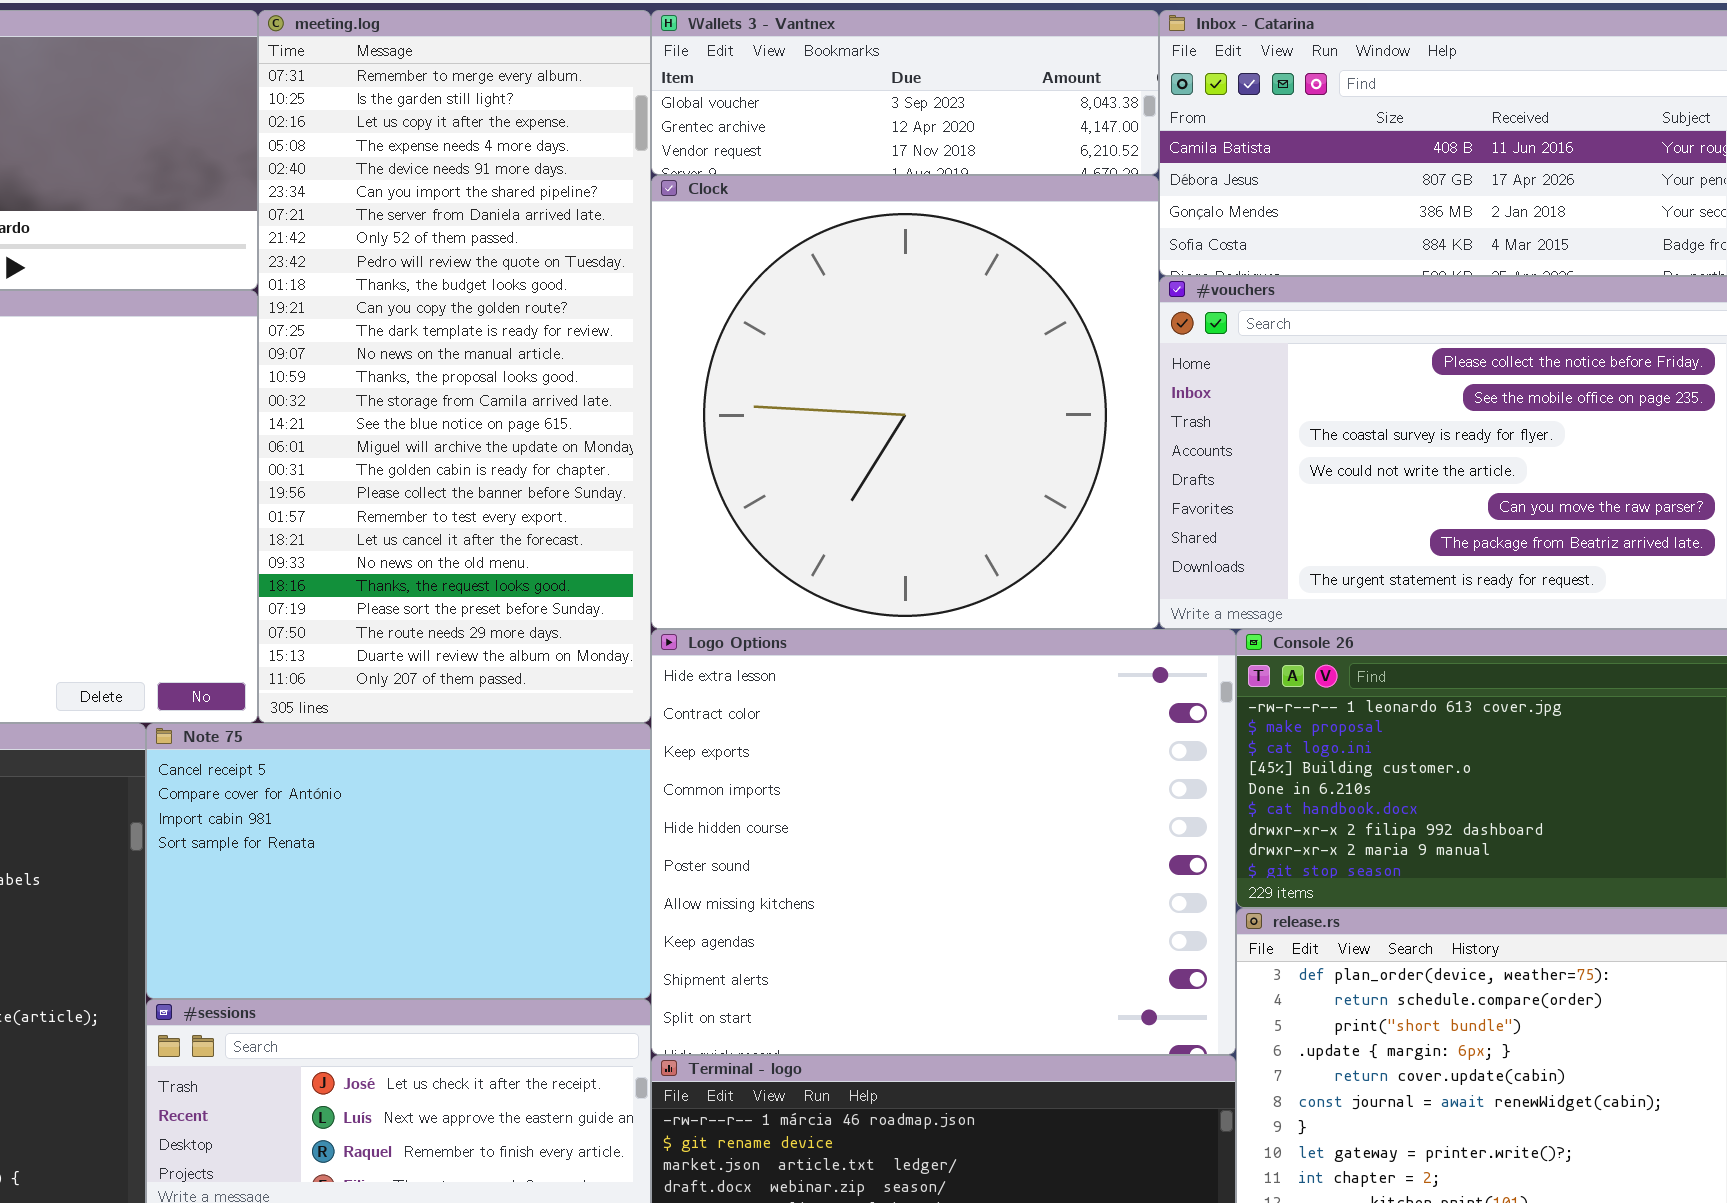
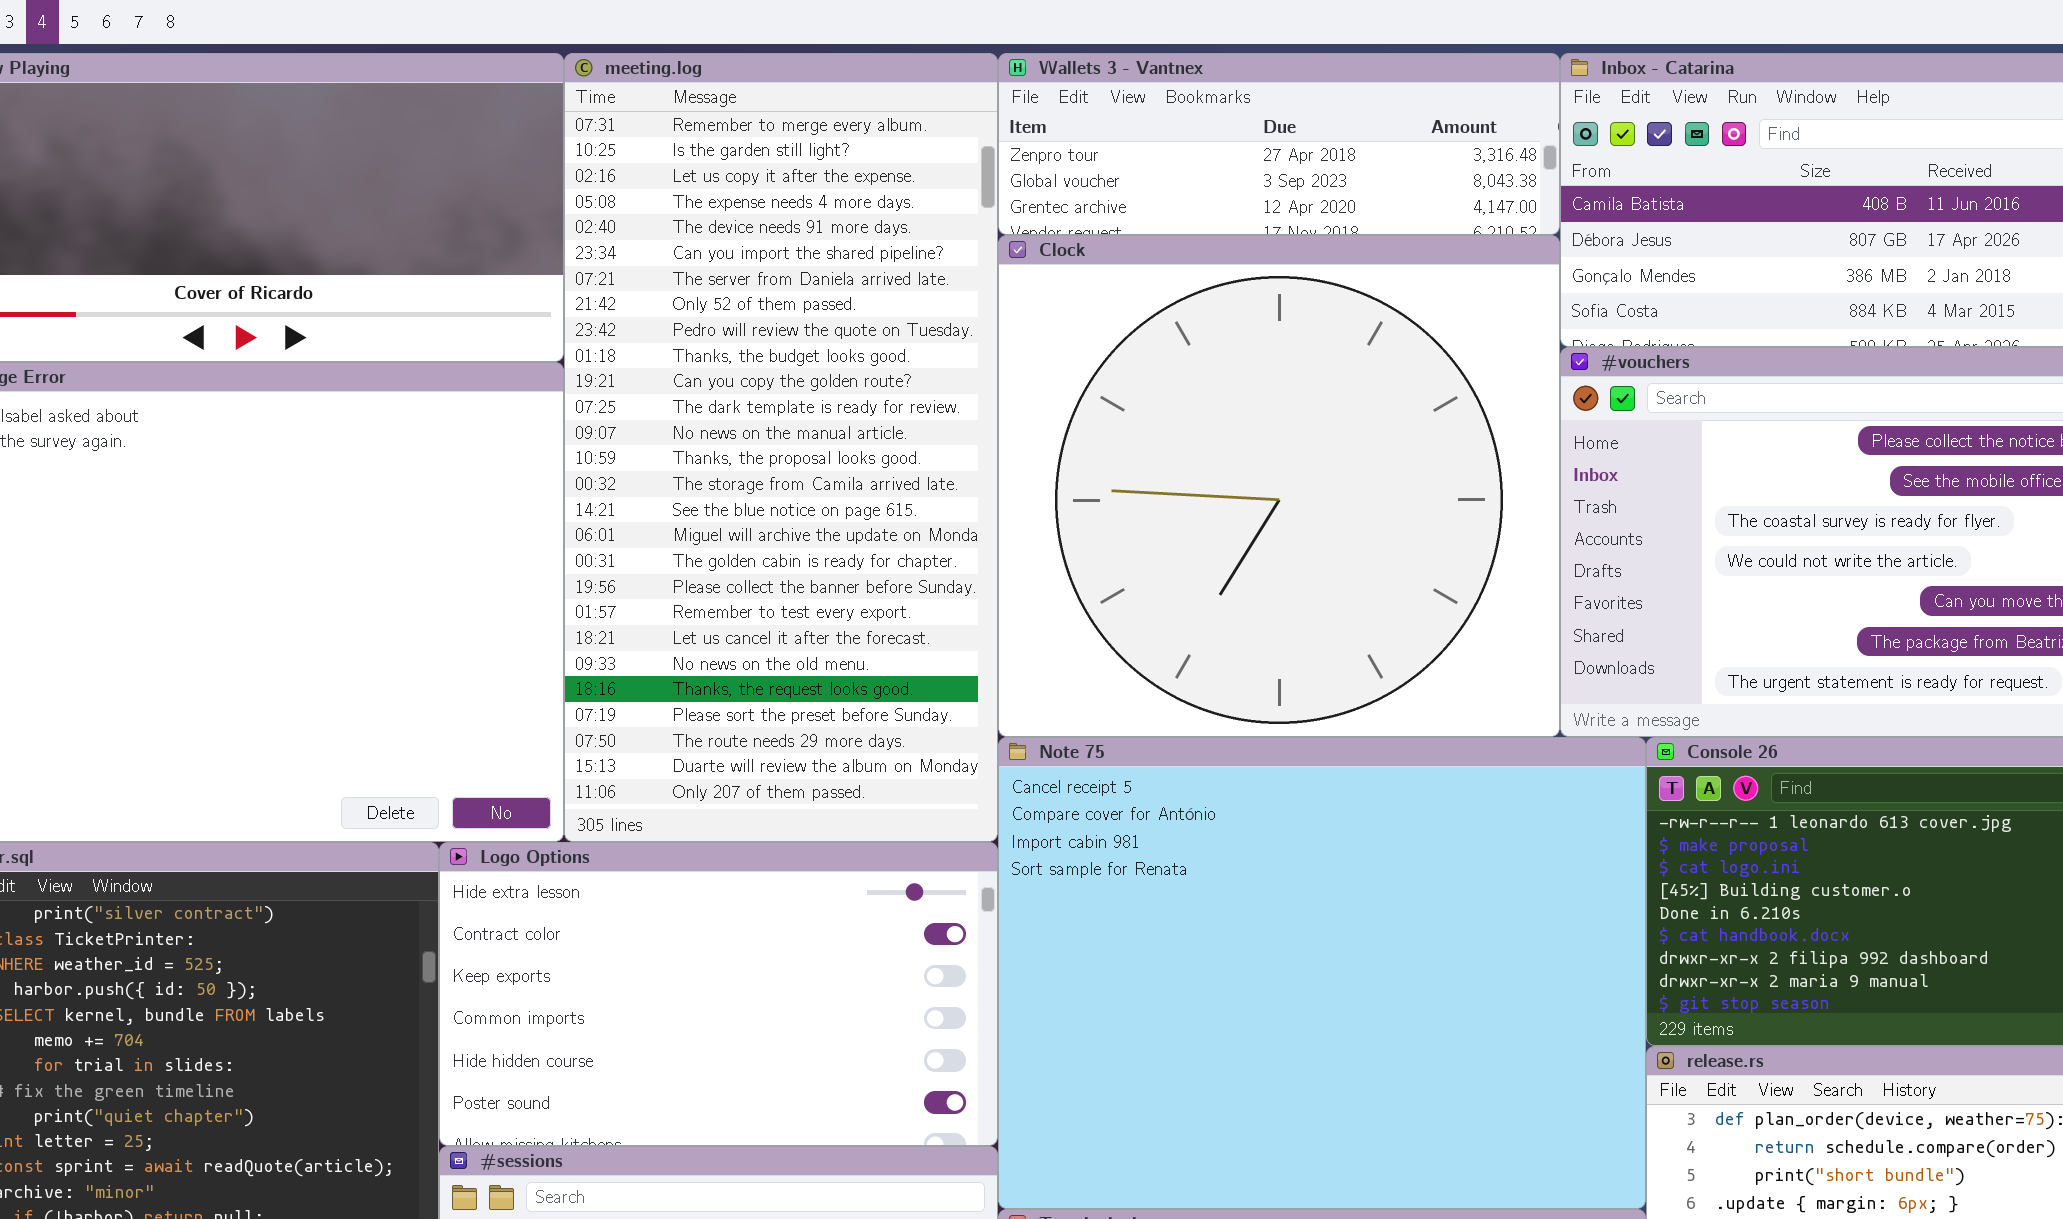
Wallets 3 - Vantnex: [651,10,1159,175] -> [998,53,1560,235], scrolled up 1 row
Logo Options: [651,629,1236,1055] -> [439,842,998,1146], moved, resized
Note 75: [146,723,651,999] -> [998,737,1646,1209], moved, resized

